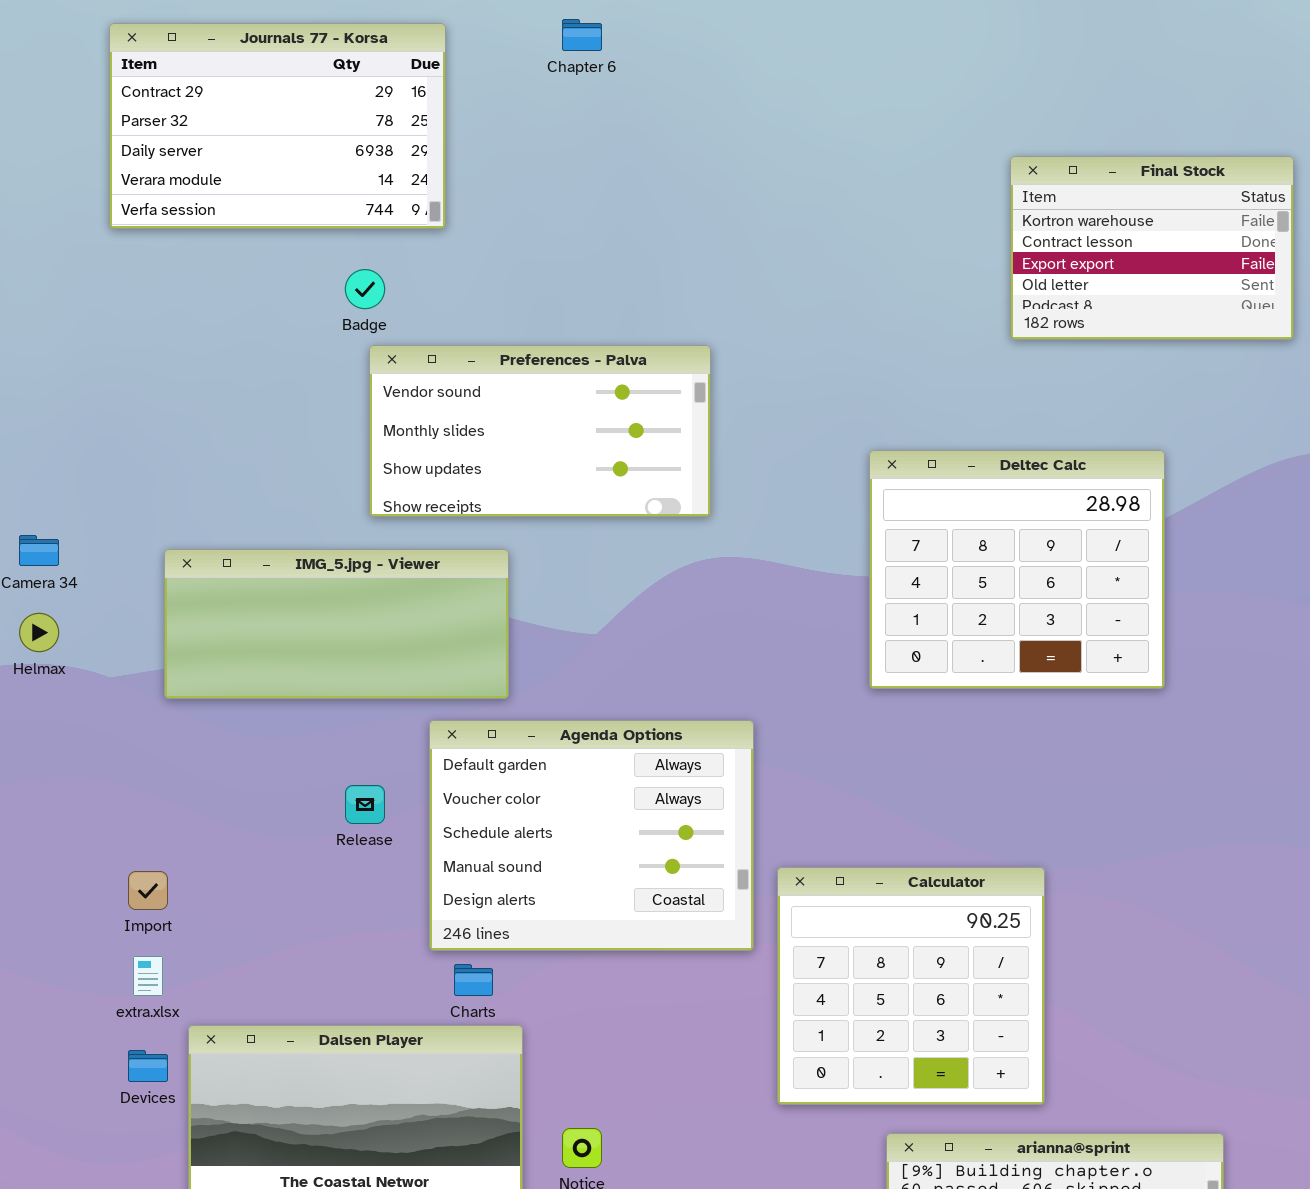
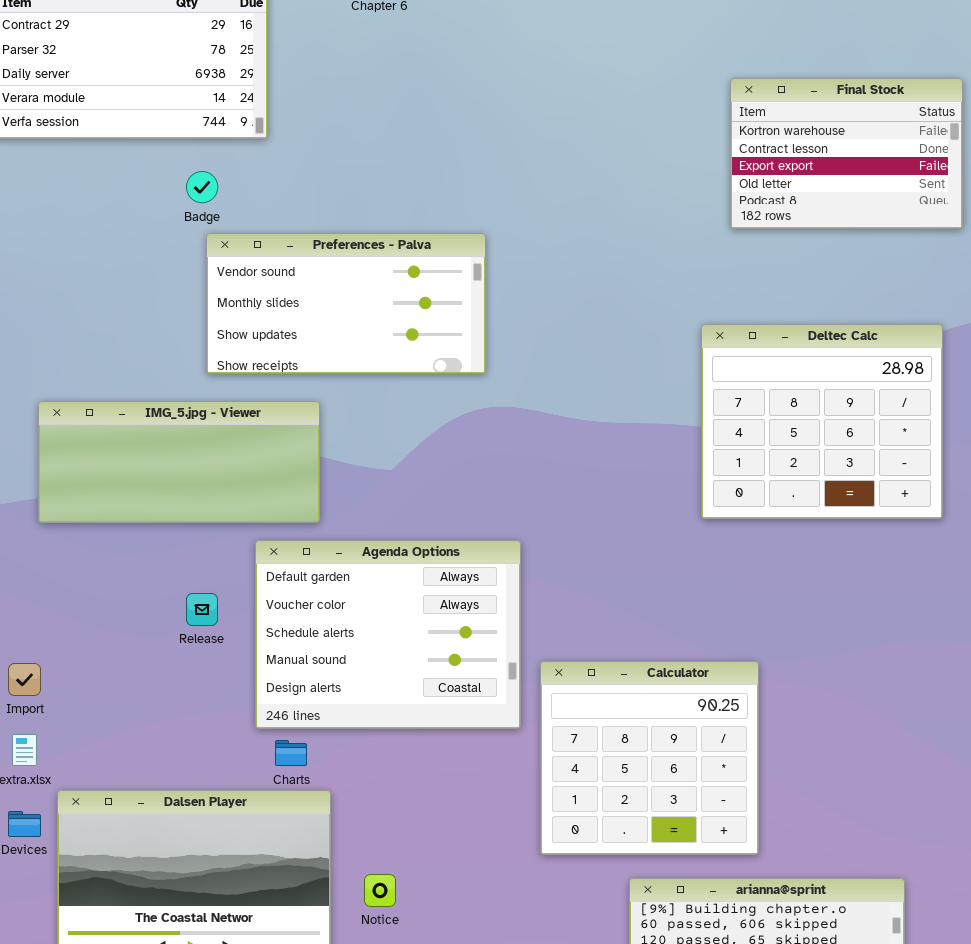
Deltec Calc: [869,450,1165,689] -> [701,324,943,519], moved

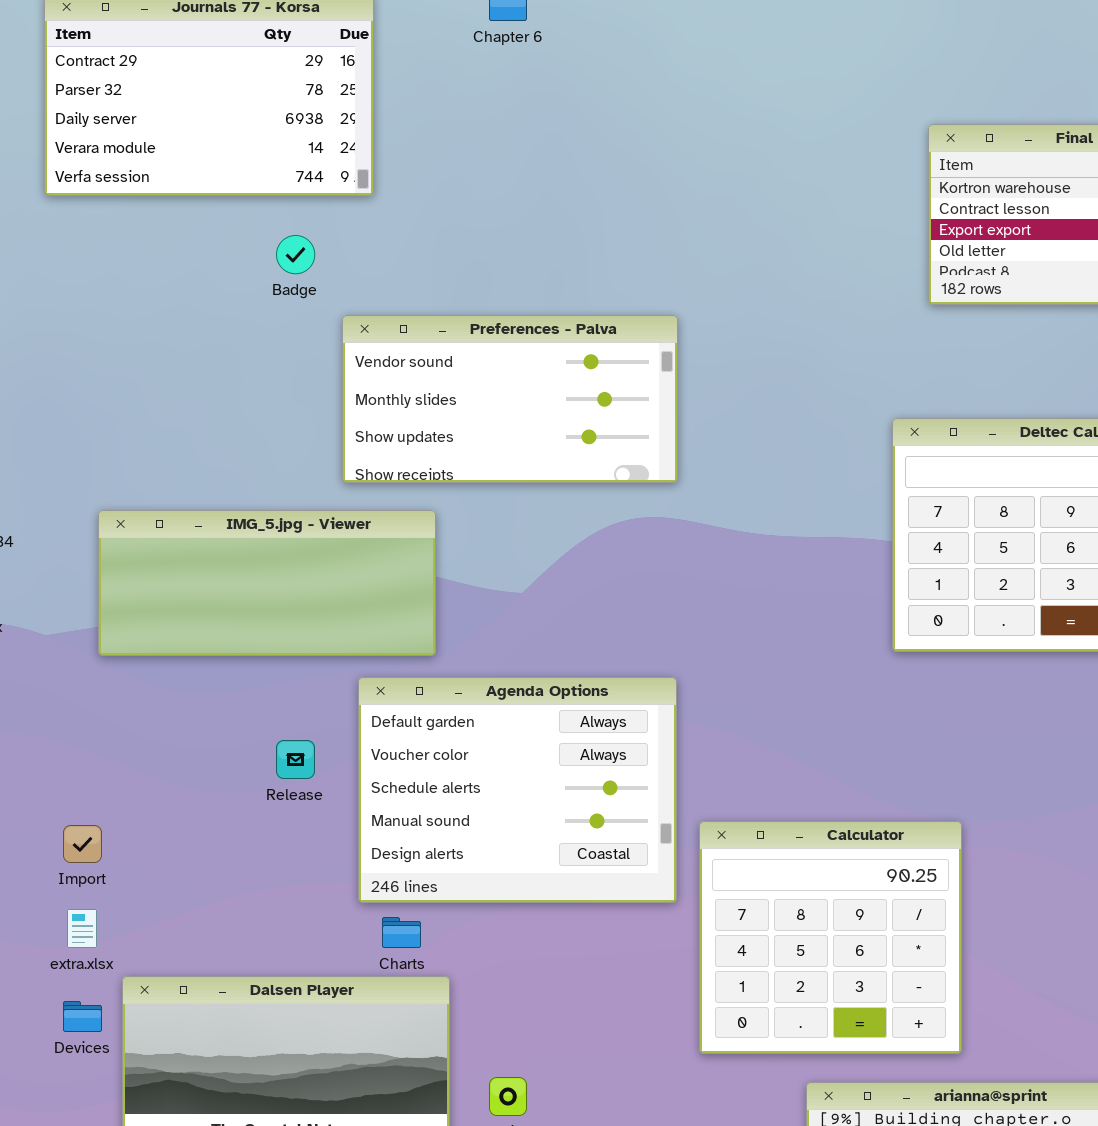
Preferences - Palva: [206,233,486,374] -> [342,315,678,483], moved

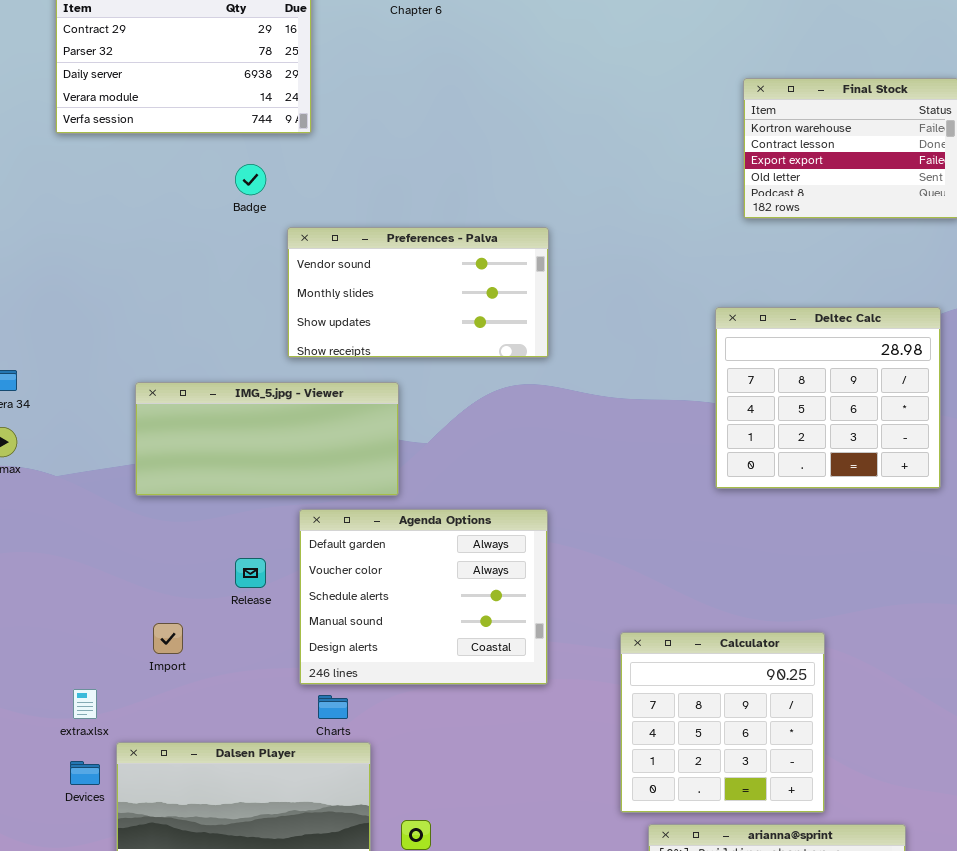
IMG_5.jpg - Viewer: [98,510,436,656] -> [135,382,399,496], moved
Calculator: [699,821,962,1054] -> [620,632,825,813], moved
Import: [63,825,102,863] -> [153,623,183,654], moved

